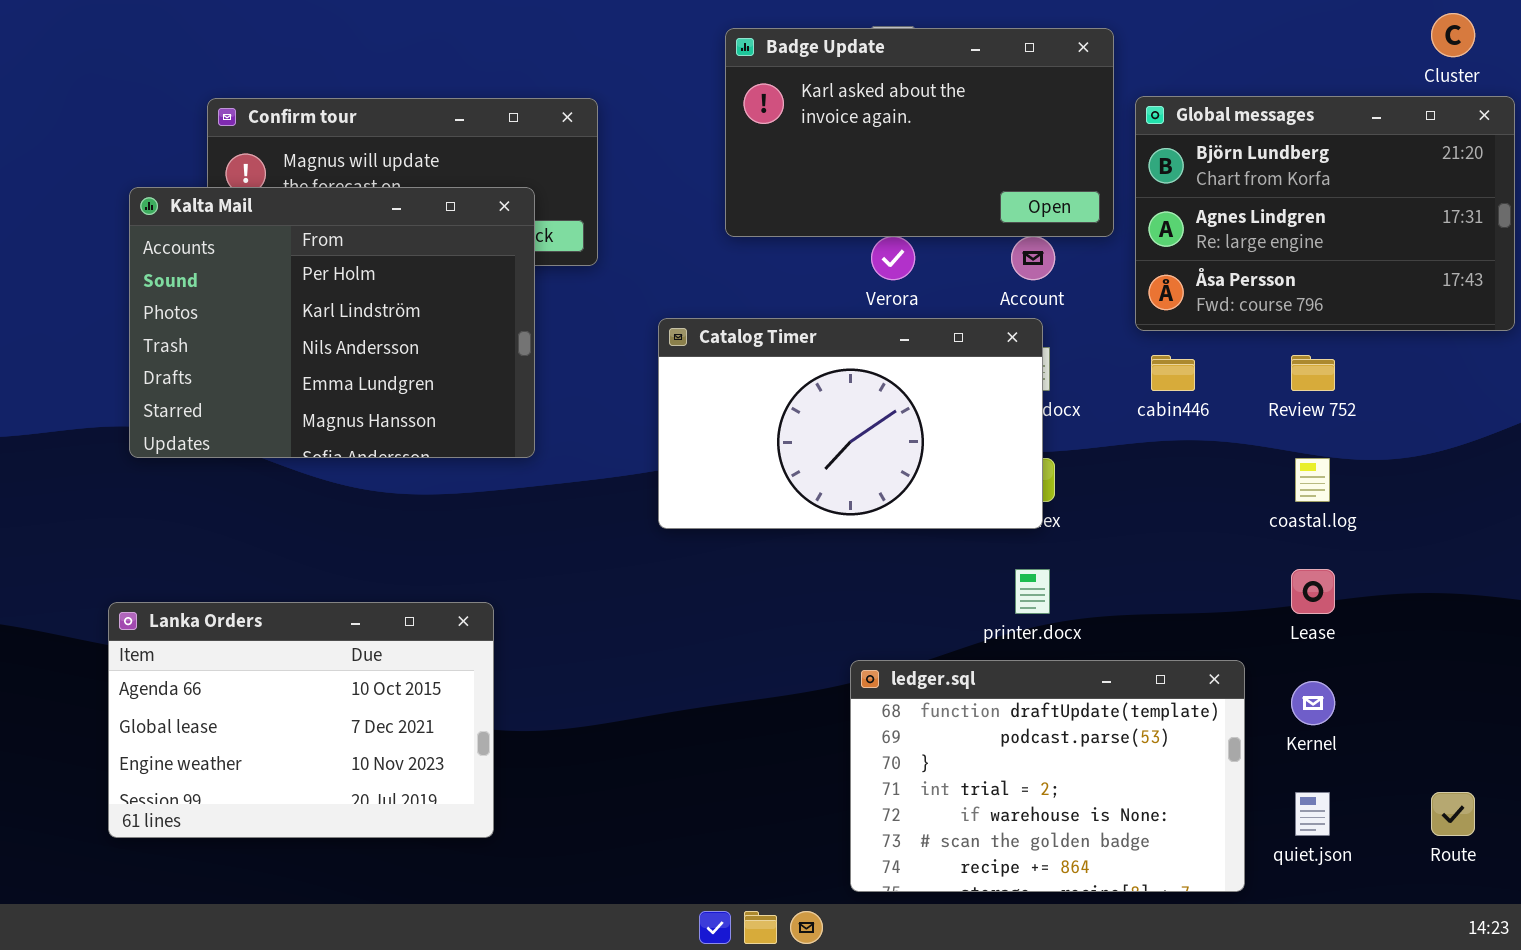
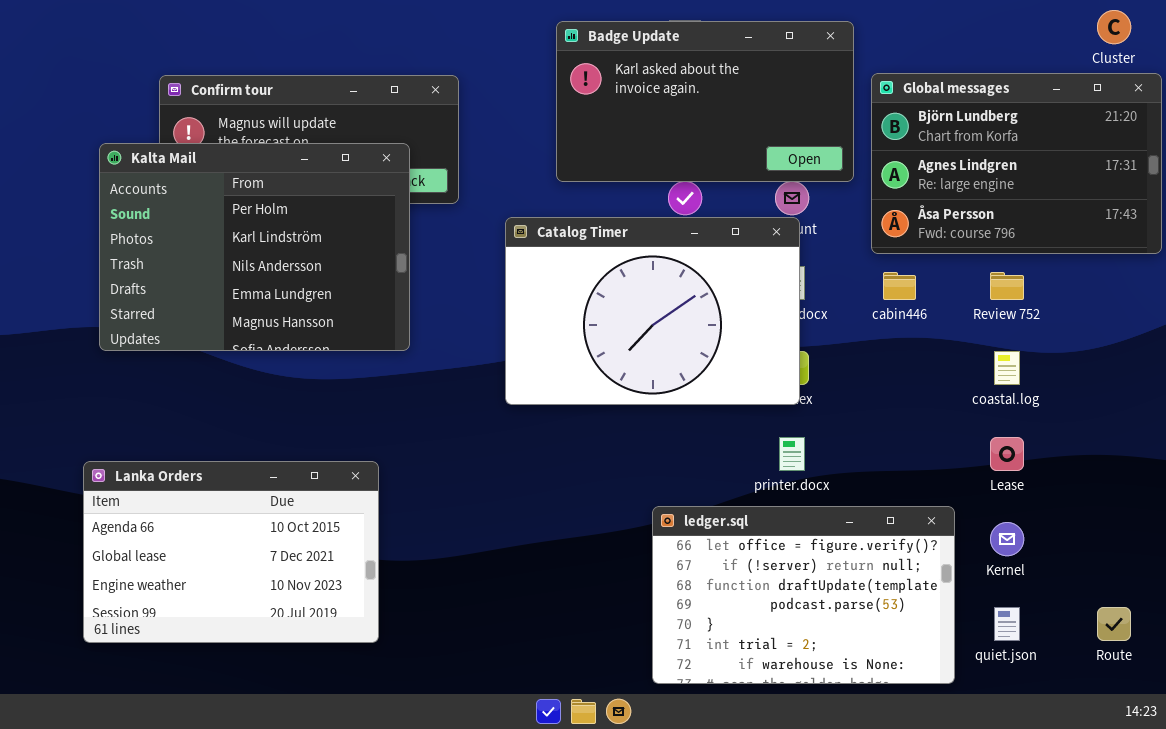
Catalog Timer: [658,318,1043,529] -> [505,217,800,405], resized
ledger.sql: [850,660,1245,892] -> [652,506,955,684], scrolled up 2 rows

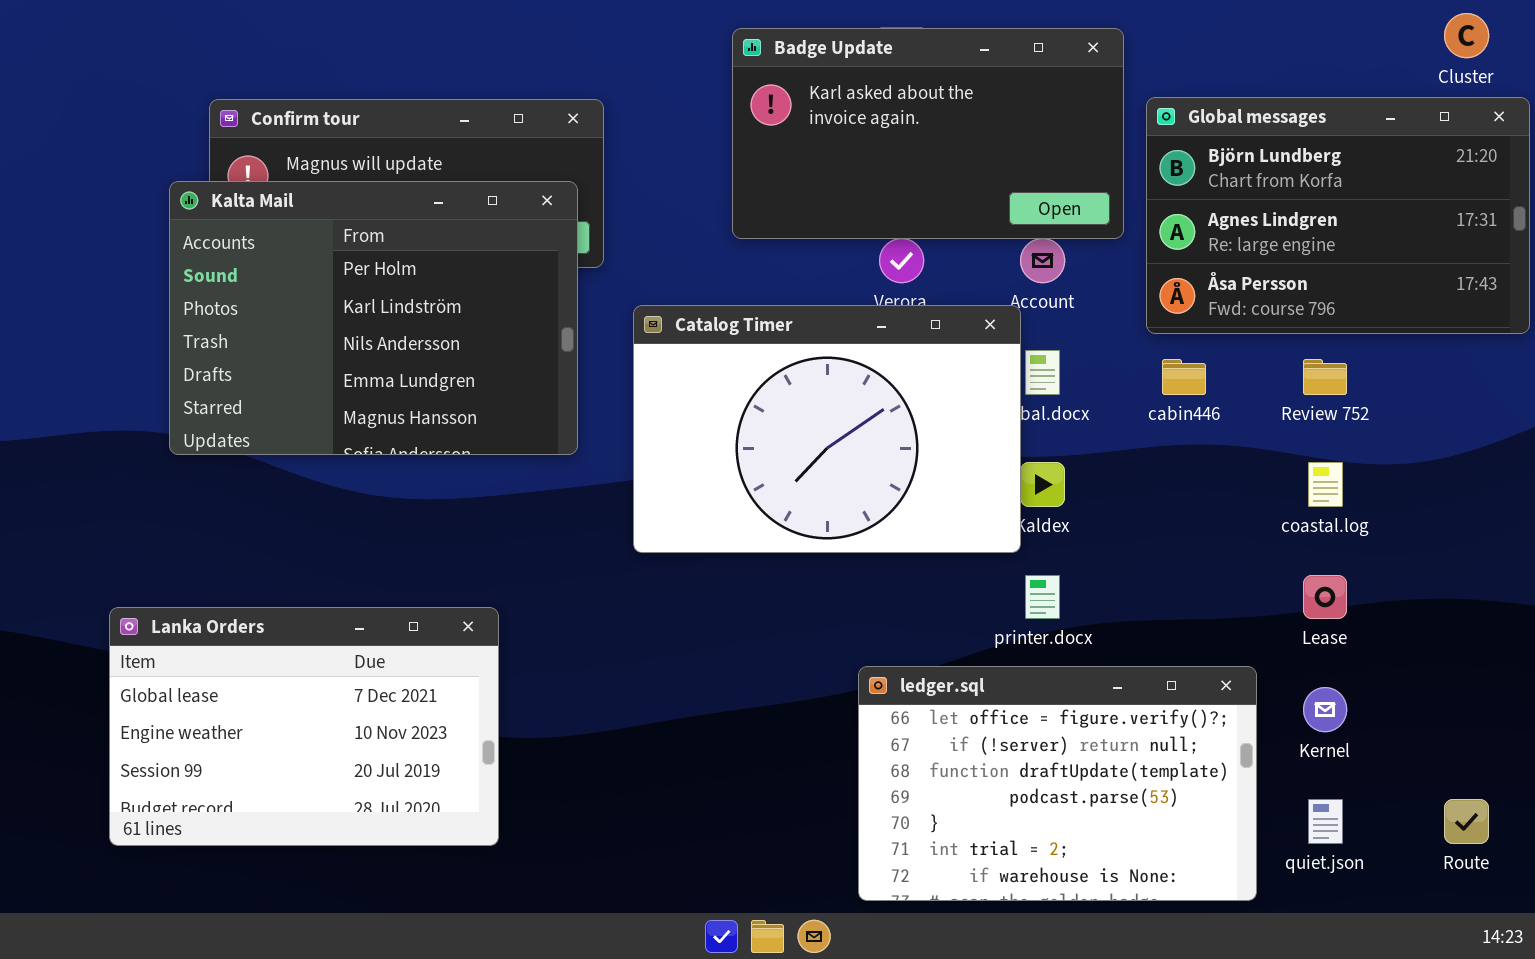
Kalta Mail: [99,143,410,351] -> [169,181,578,455], moved
Catalog Timer: [505,217,800,405] -> [633,305,1021,553], moved
Lanka Orders: [83,461,379,643] -> [109,607,499,846], scrolled down 1 row

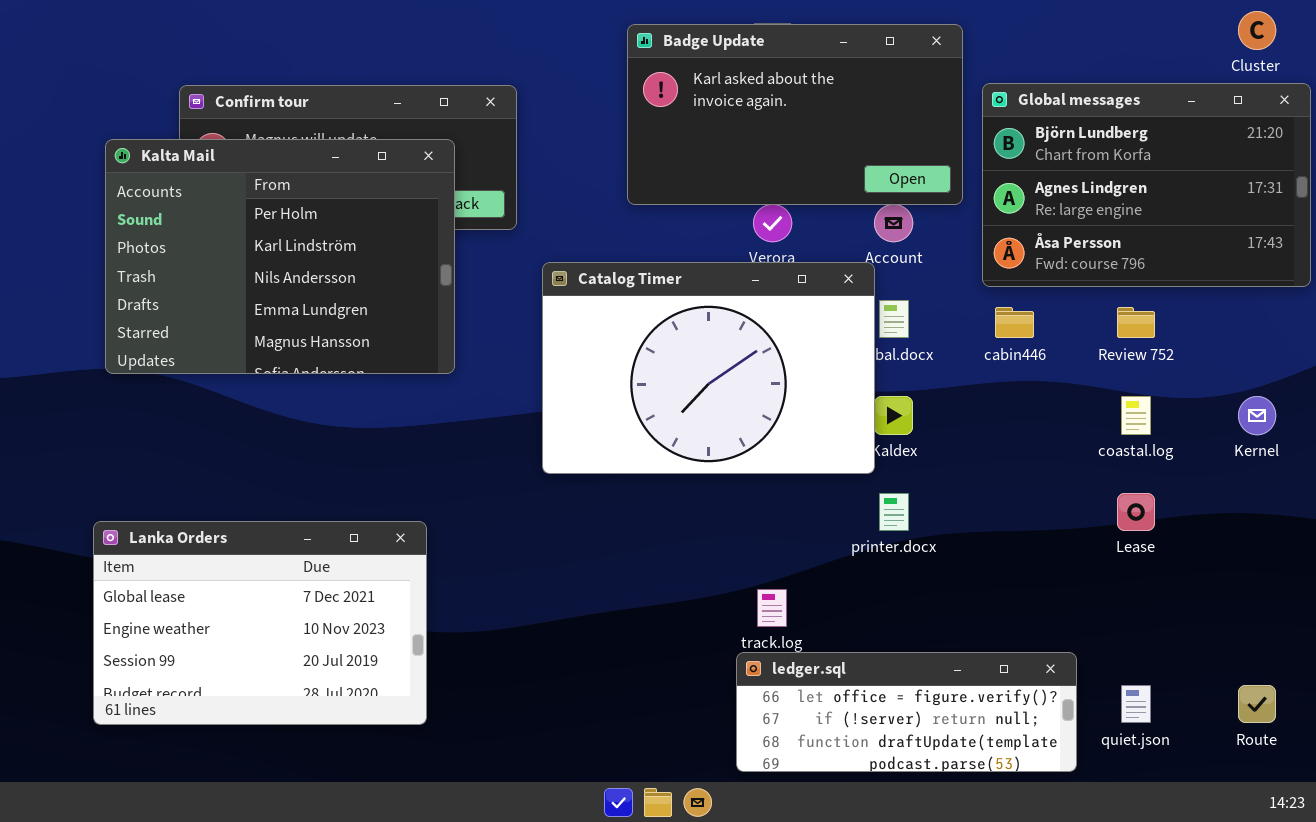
Kalta Mail: [169,181,578,455] -> [105,139,455,374], moved
ledger.sql: [858,666,1257,901] -> [736,652,1077,772], resized
Kernel: [1303,687,1347,732] -> [1238,396,1276,435], moved

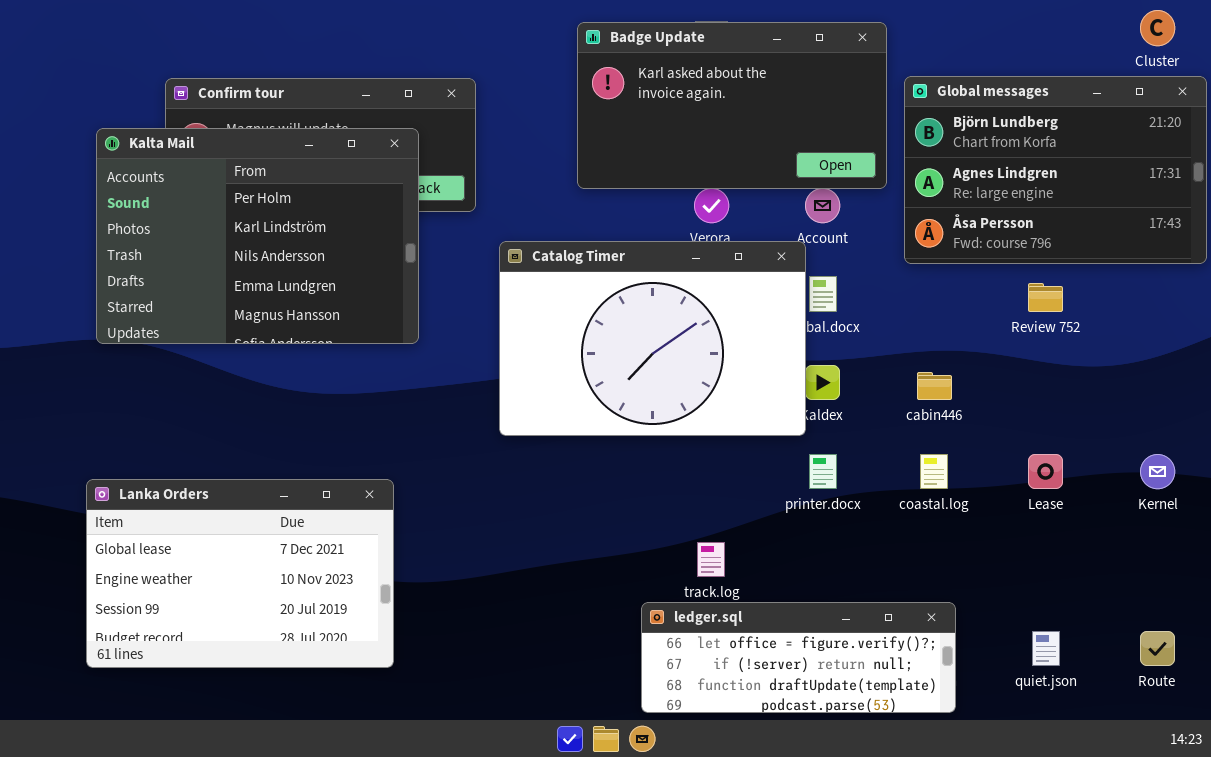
cabin446: [995,307,1034,338] -> [917,372,952,400], moved
coastal.log: [1121,396,1151,435] -> [920,454,948,489], moved
Kernel: [1238,396,1276,435] -> [1140,454,1175,489], moved
ledger.sql: [736,652,1077,772] -> [641,602,956,713], moved

